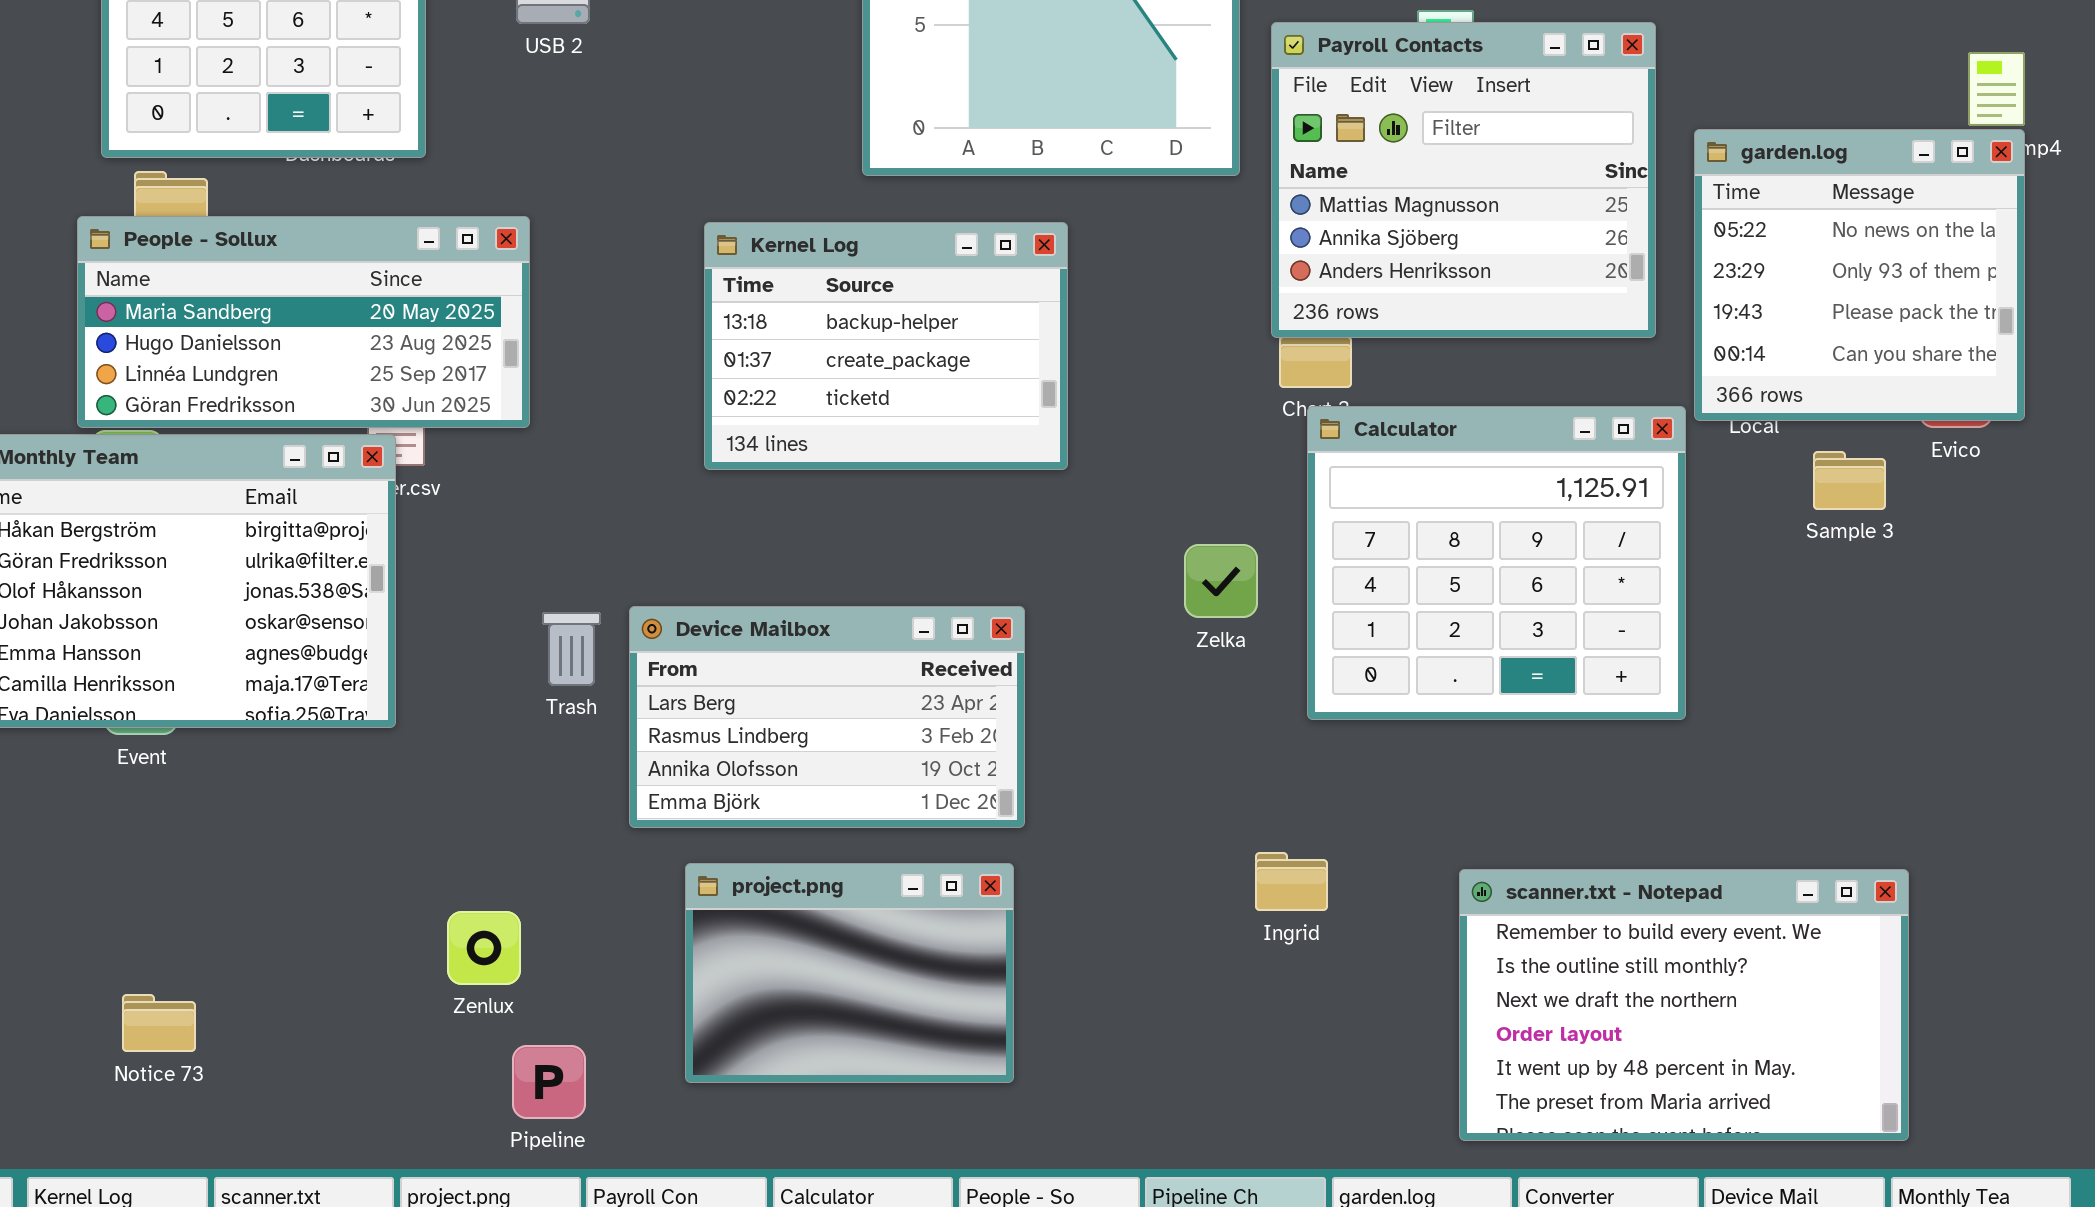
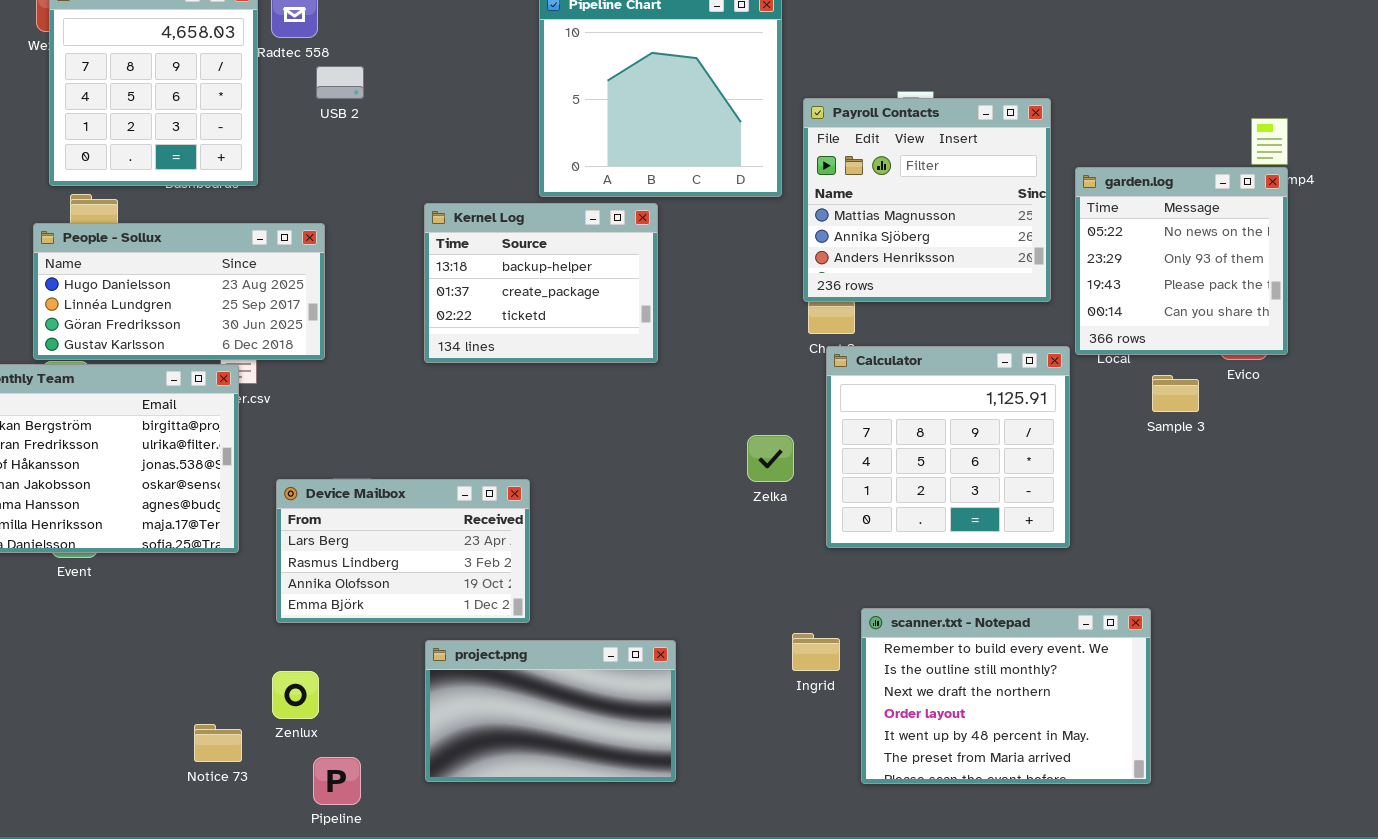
People - Sollux: [77,216,530,428] -> [33,223,325,360], scrolled down 1 row
Kernel Log: [704,222,1068,470] -> [424,203,658,363], moved
Device Mailbox: [629,606,1025,828] -> [276,479,530,623], moved
project.png: [685,863,1014,1083] -> [425,640,676,782], resized
scanner.txt - Notepad: [1459,869,1909,1141] -> [861,608,1151,784], moved
Notice 73: [122,994,196,1052] -> [194,724,242,762], moved

